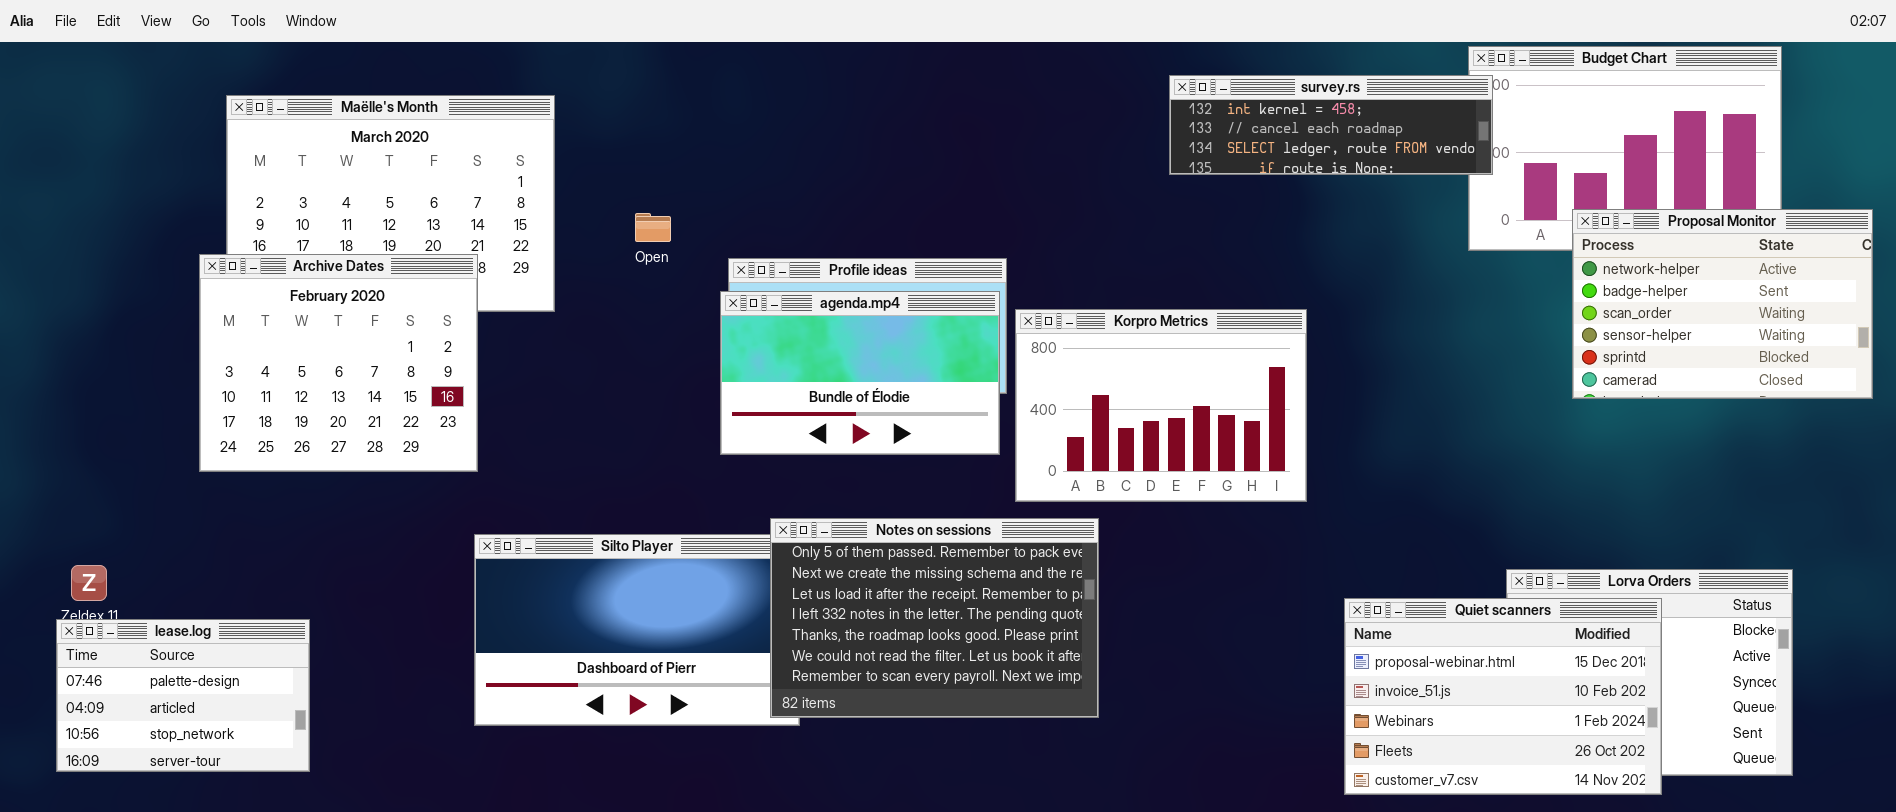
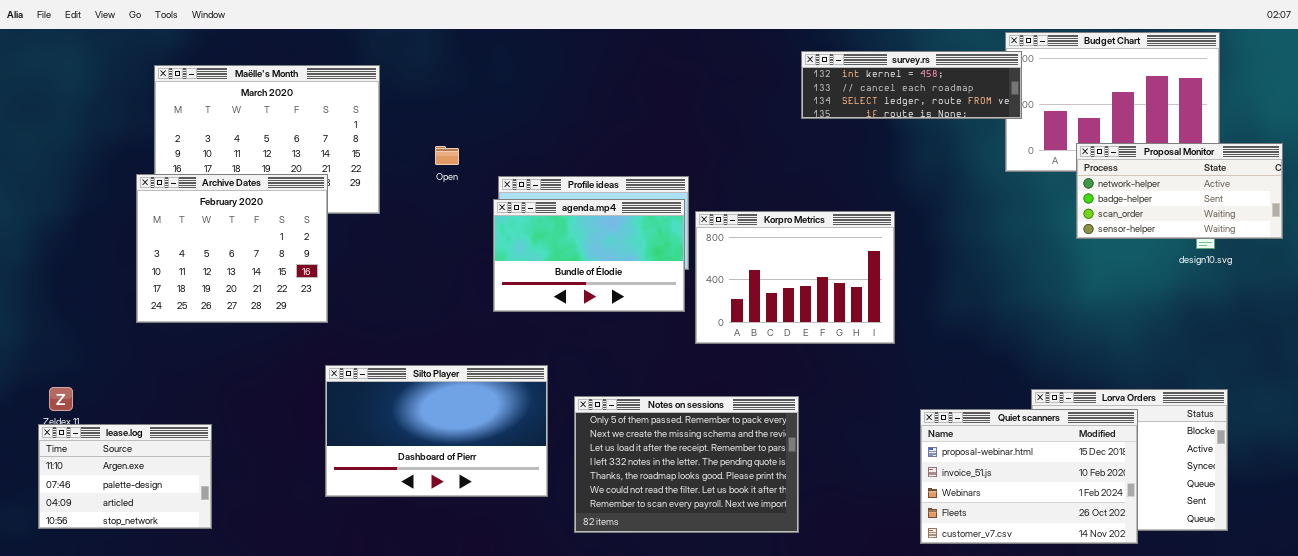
Proposal Monitor: [1572,209,1873,399] -> [1076,143,1283,239], resized
Notes on sessions: [770,518,1099,718] -> [574,396,799,533], moved
lease.log: [56,619,310,772] -> [38,424,212,529], scrolled up 1 row

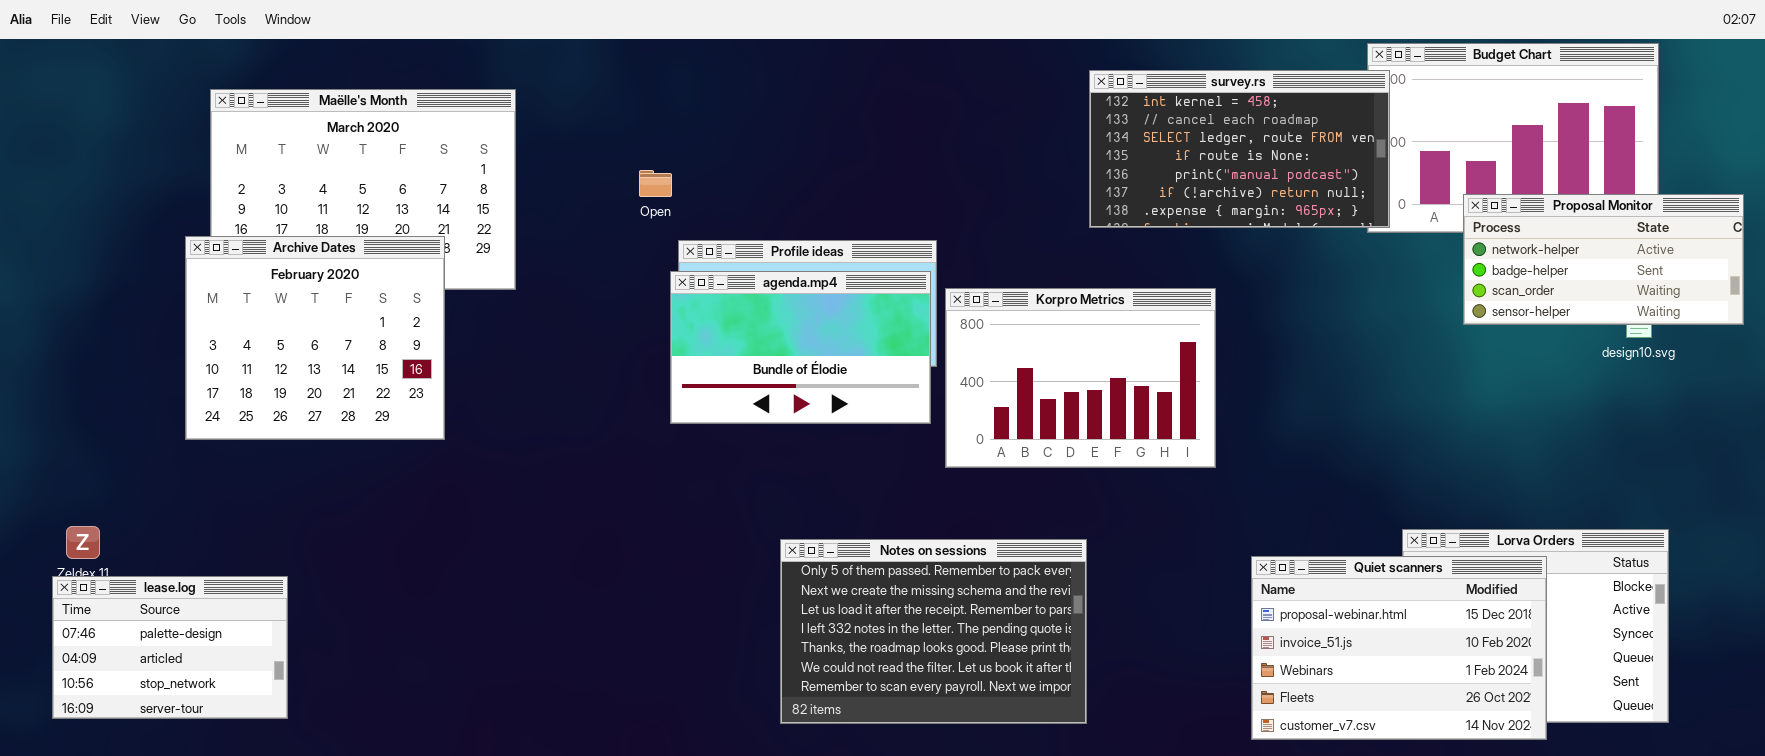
survey.rs: [801,51,1022,119] -> [1089,70,1390,228], resized
Open: [435,146,459,165] -> [639,170,672,197], moved
Silto Player: [325,365,548,497] -> none, closed
lease.log: [38,424,212,529] -> [52,576,288,719], scrolled down 1 row

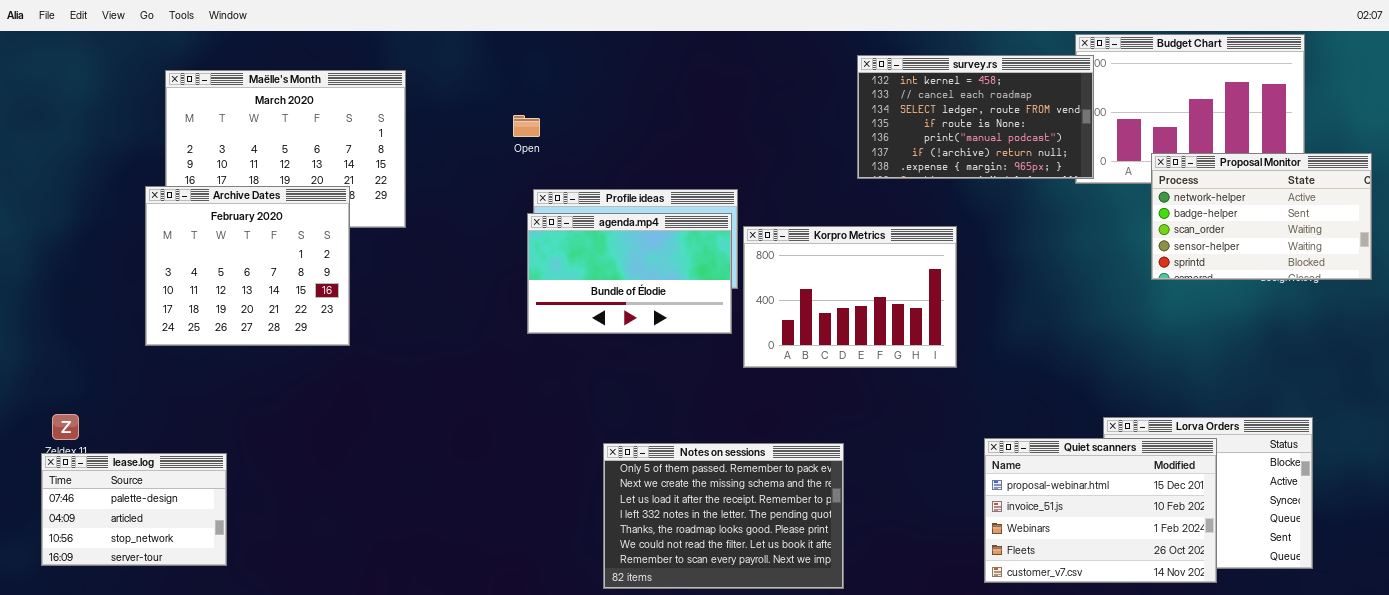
Open: [639,170,672,197] -> [513,115,540,137], moved
Proposal Monitor: [1463,194,1744,325] -> [1151,153,1372,280], resized
Notes on sessions: [780,539,1087,724] -> [603,443,844,589], moved

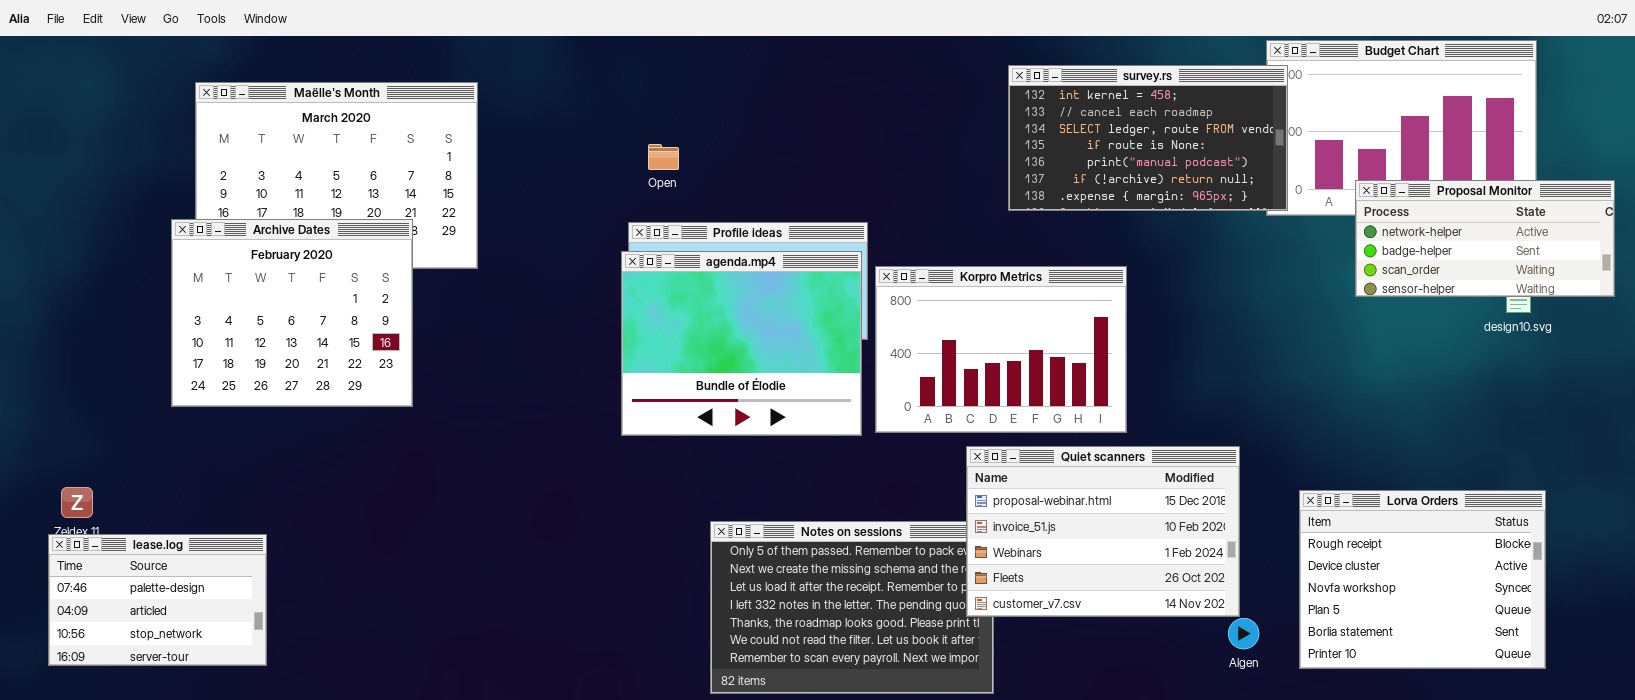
Open: [513,115,540,137] -> [648,144,679,170], moved
Proposal Monitor: [1151,153,1372,280] -> [1355,180,1615,297], resized
agenda.mp4: [527,213,732,334] -> [621,251,862,436], resized
Quiet scanners: [984,438,1217,583] -> [966,446,1240,617], moved

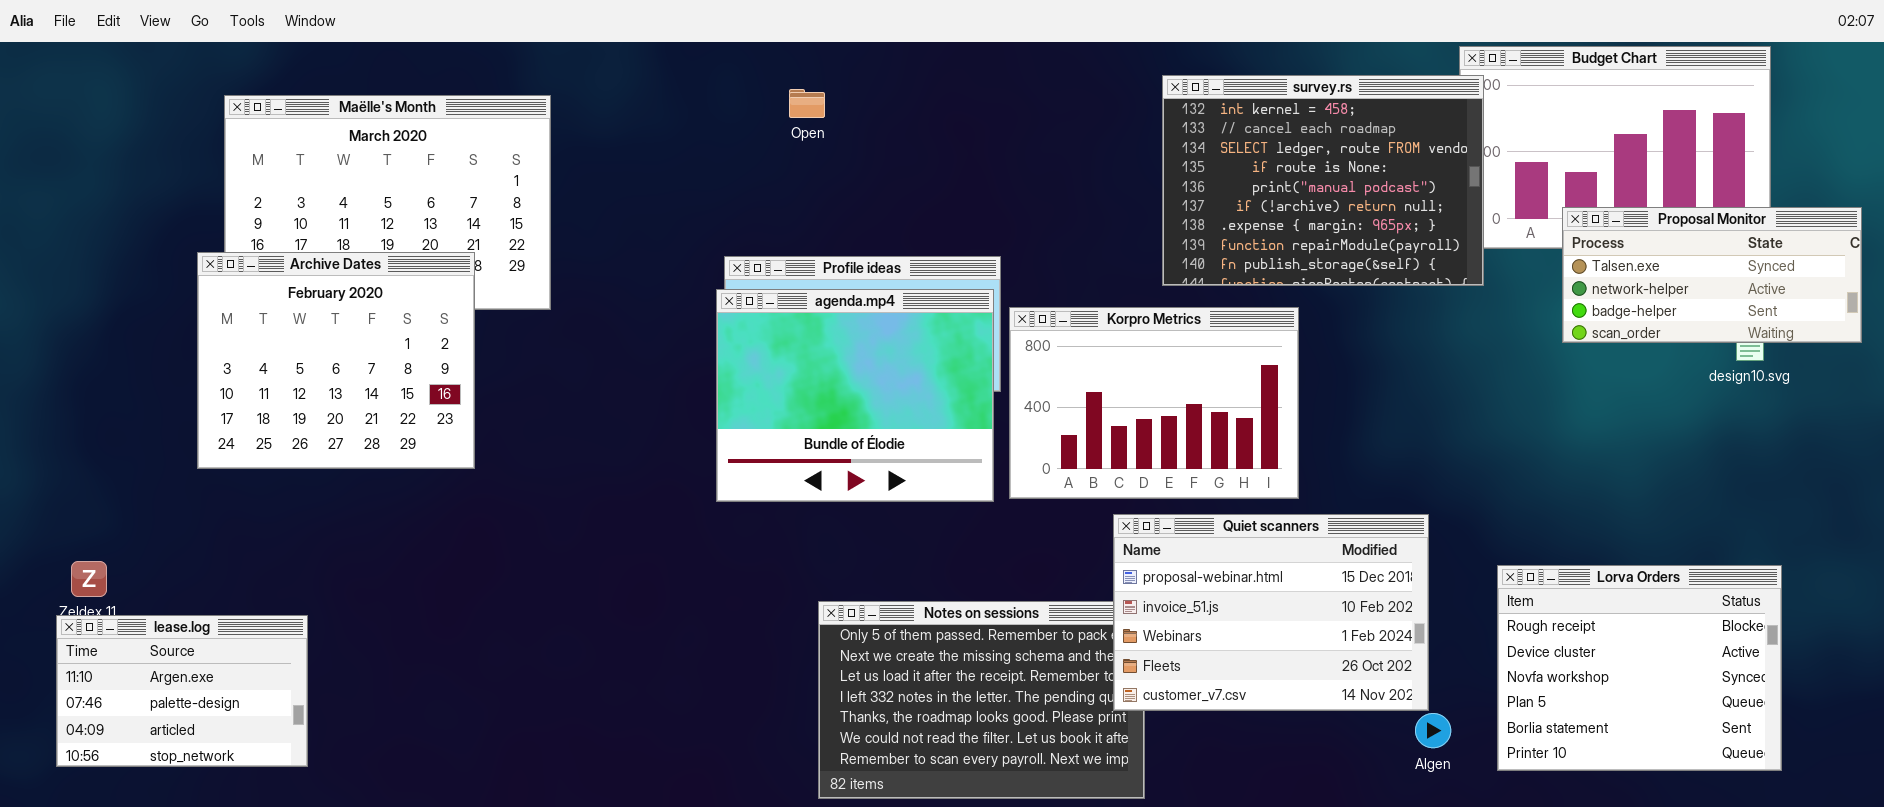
survey.rs: [1008,65,1288,211] -> [1162,75,1484,286], resized
Open: [648,144,679,170] -> [789,89,825,118], moved
Proposal Monitor: [1355,180,1615,297] -> [1562,207,1862,343], scrolled up 1 row
lease.log: [48,534,267,666] -> [56,615,308,767], scrolled up 1 row

